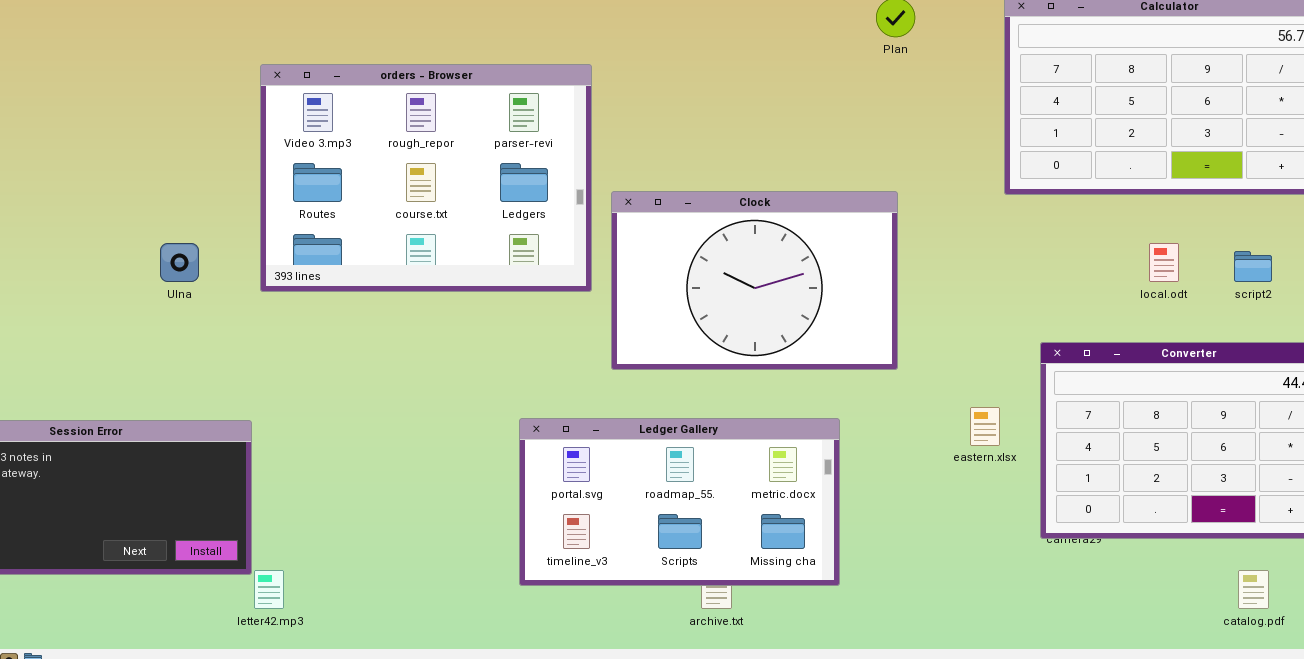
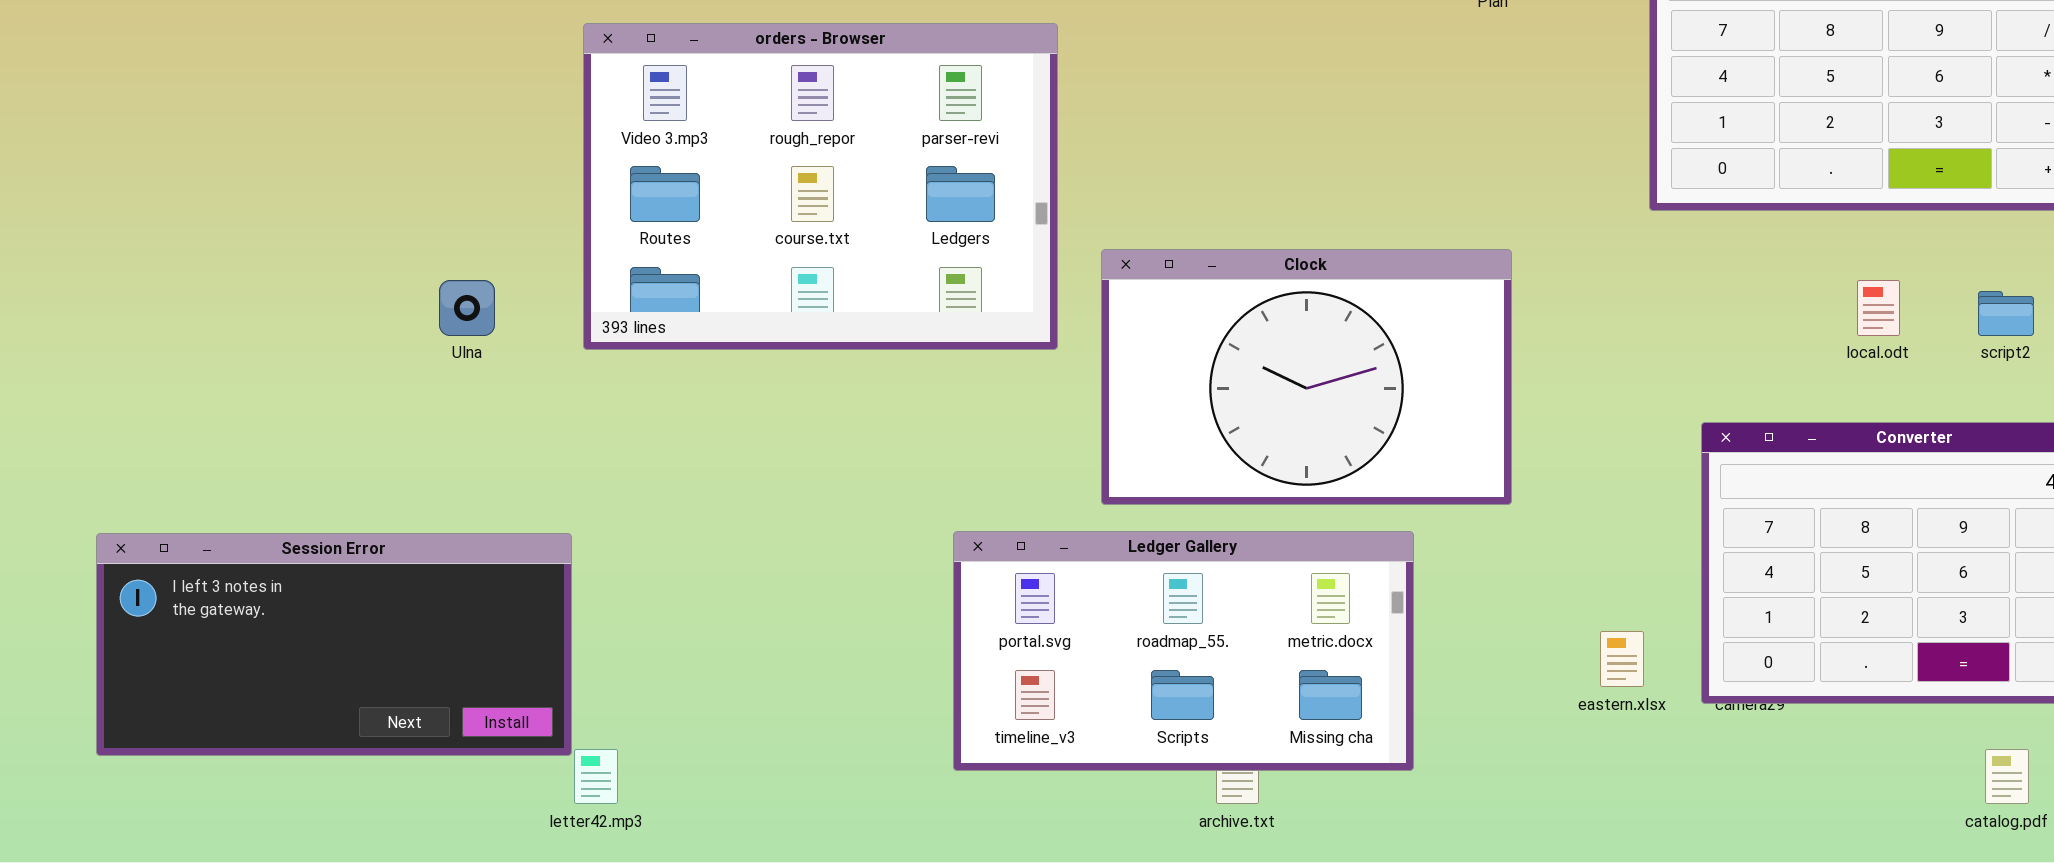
Clock: [611,191,898,370] -> [1101,249,1512,505], moved
eastern.xlsx: [970,407,1000,446] -> [1600,631,1644,687], moved

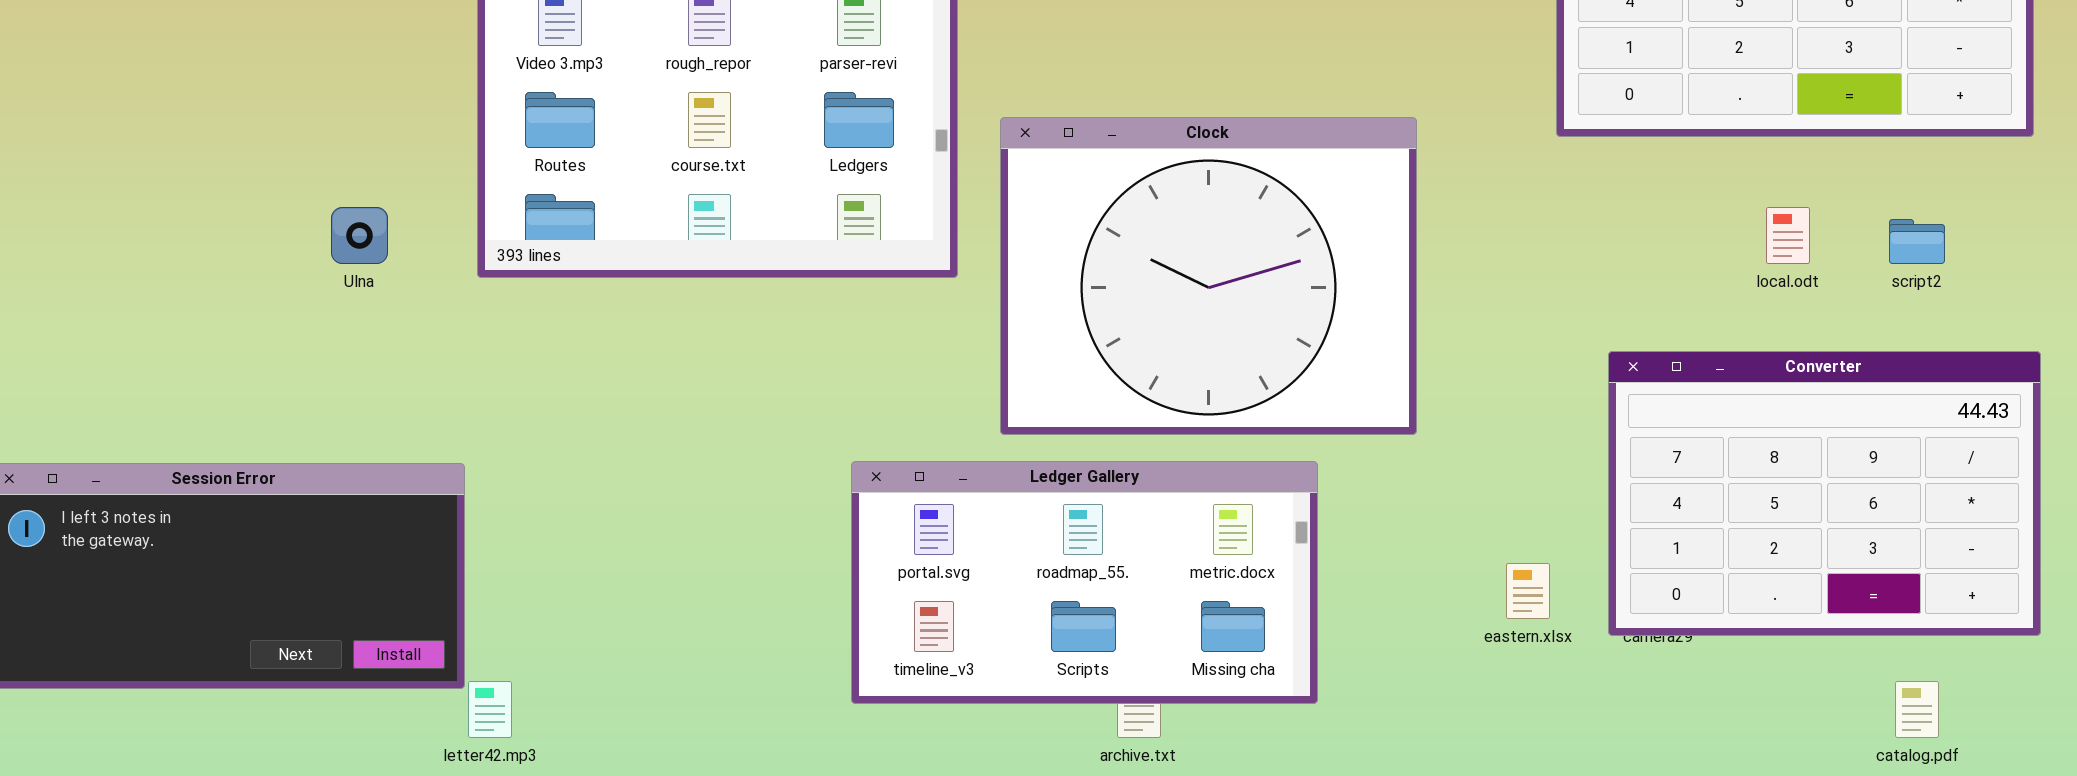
Clock: [1101,249,1512,505] -> [1000,117,1417,435], resized

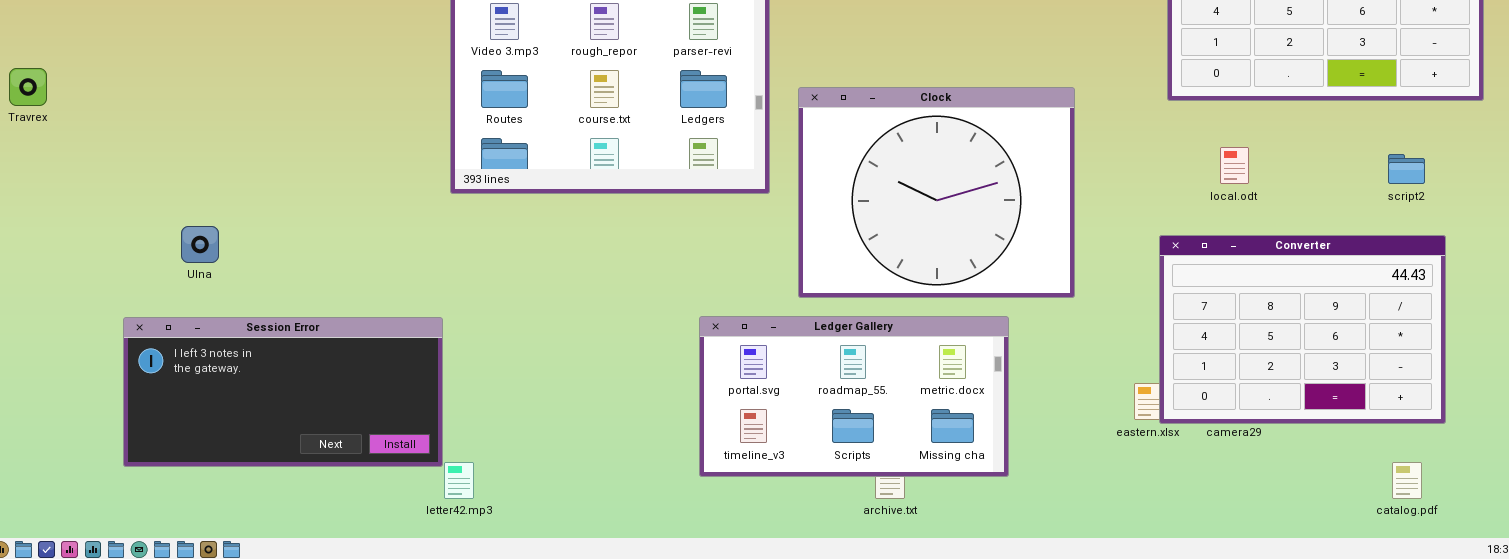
Ulna: [331,207,388,264] -> [181,226,219,263], moved
local.odt: [1766,207,1810,264] -> [1220,147,1249,184], moved
Converter: [1608,351,2041,636] -> [1159,235,1446,424], moved

